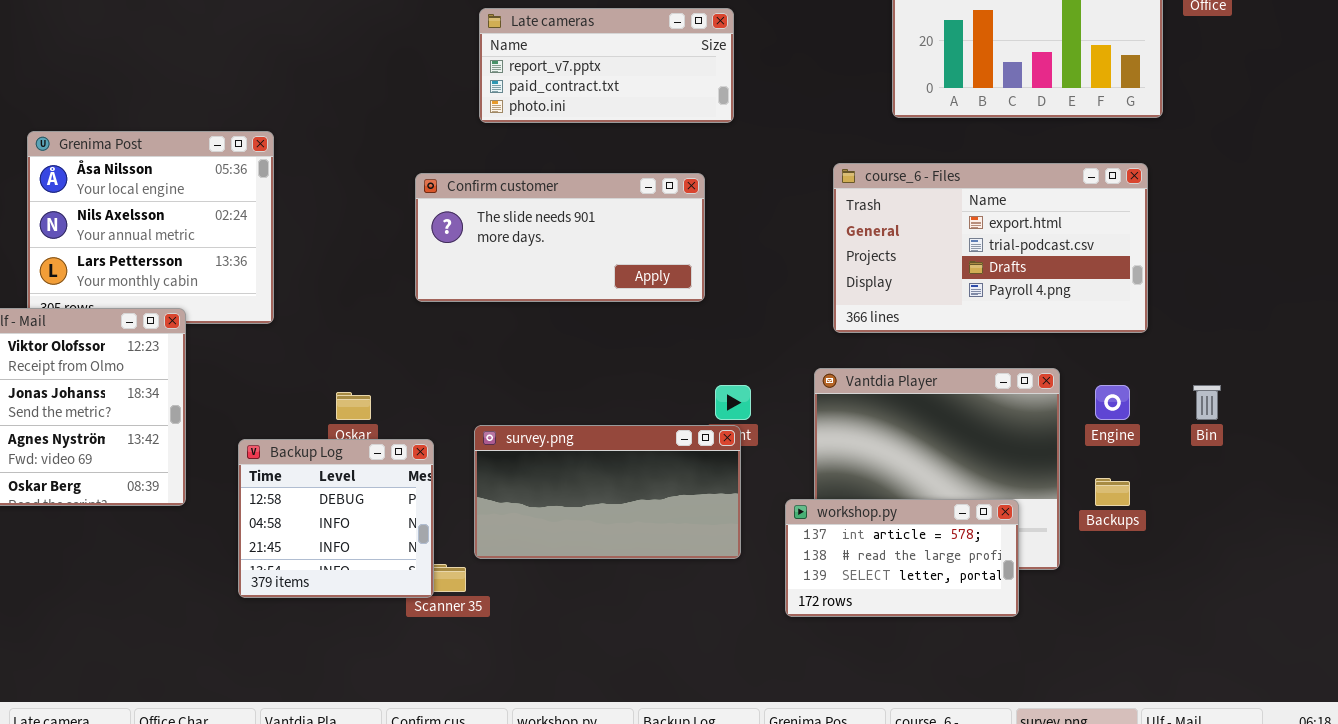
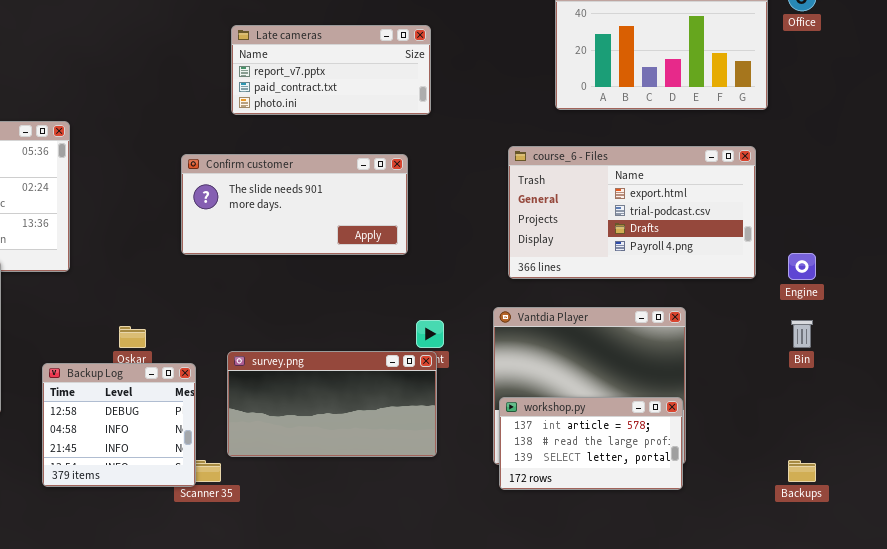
Engine: [1095,385,1130,420] -> [788,253,816,280], moved
Backups: [1095,478,1130,506] -> [788,460,816,482], moved
workshop.py: [785,499,1019,617] -> [499,397,683,490], moved

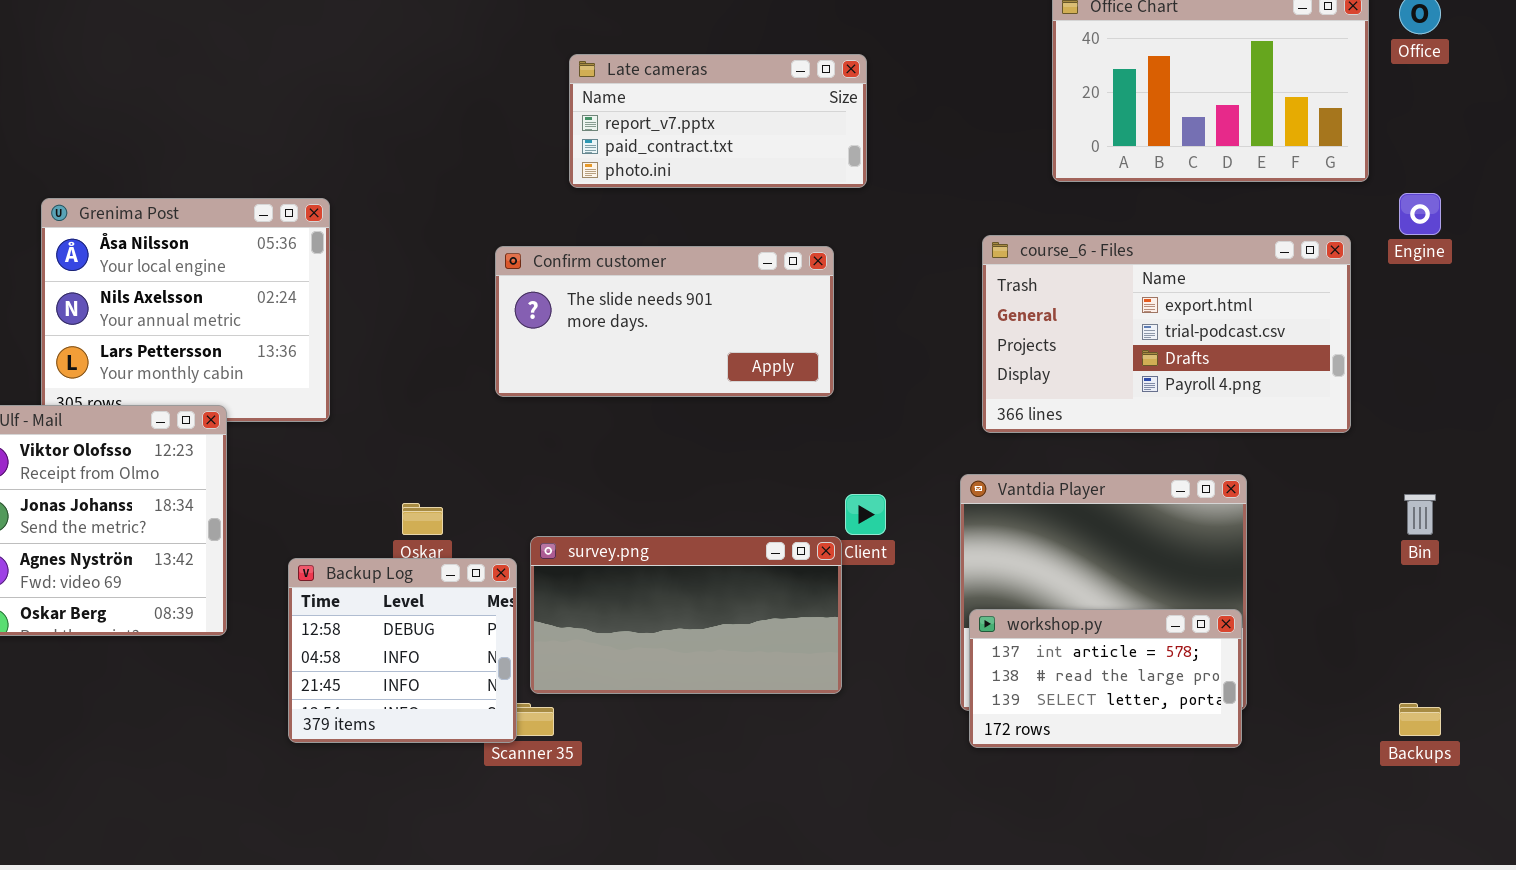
Engine: [788,253,816,280] -> [1399,193,1441,235], moved
survey.png: [227,351,437,457] -> [530,536,842,694], moved

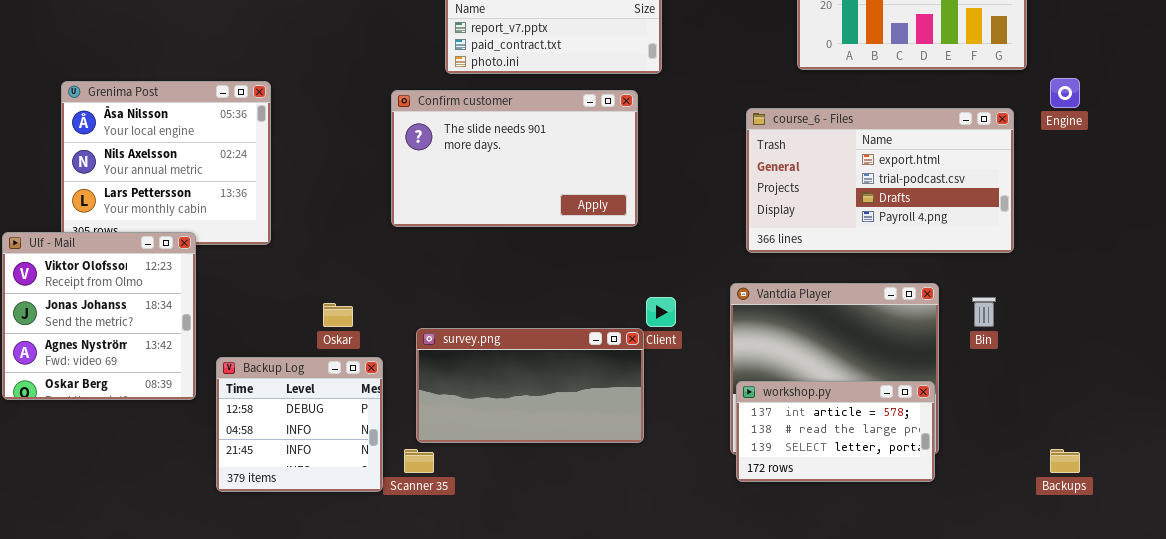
Confirm customer: [495,246,834,397] -> [391,90,638,227], resized
Bin: [1404,494,1436,535] -> [972,297,996,327], moved
Backup Log: [288,558,517,743] -> [216,357,383,492], moved

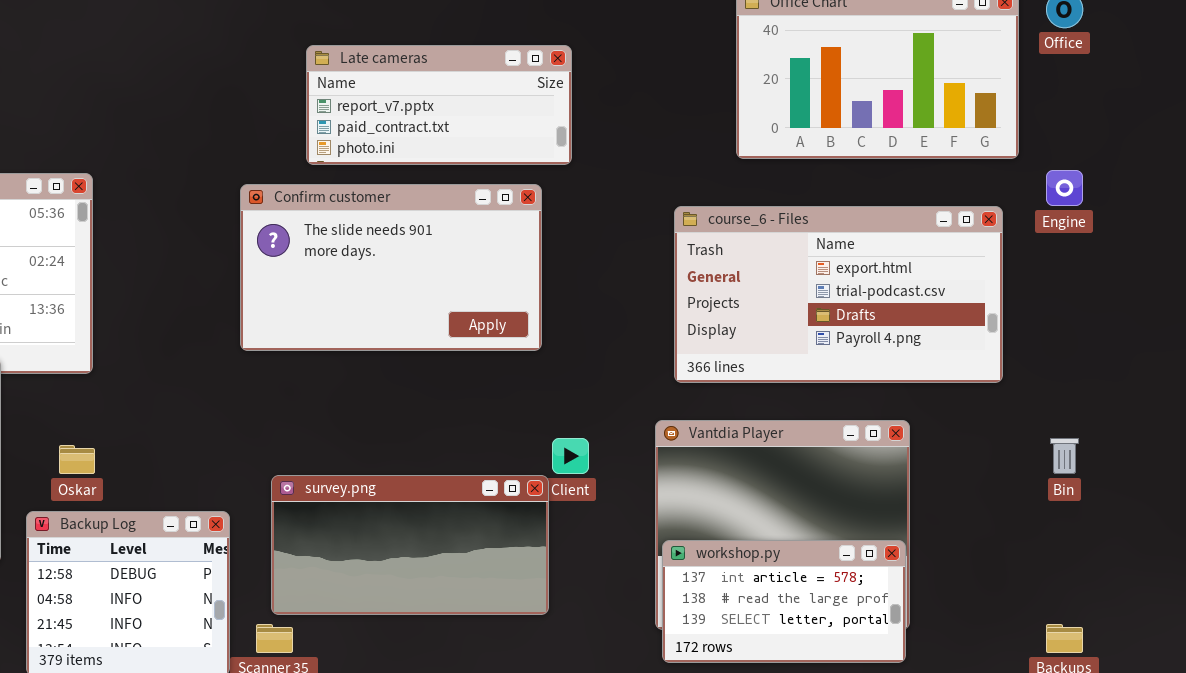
Bin: [972,297,996,327] -> [1050,438,1079,474], moved
Oskar: [323,303,353,327] -> [59,445,95,474], moved

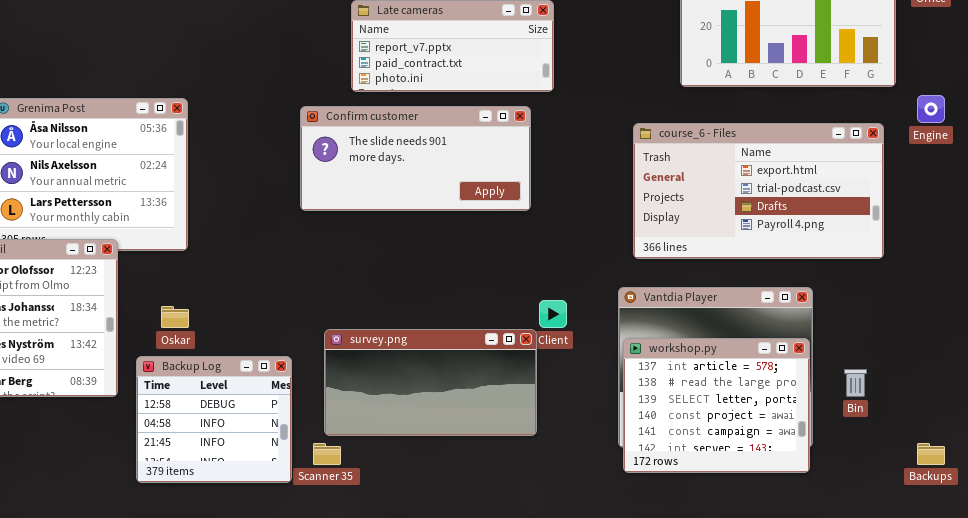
Confirm customer: [240,184,542,351] -> [300,106,531,211], resized
Bin: [1050,438,1079,474] -> [844,369,867,397], moved
workshop.py: [662,540,906,663] -> [623,338,810,473], resized

